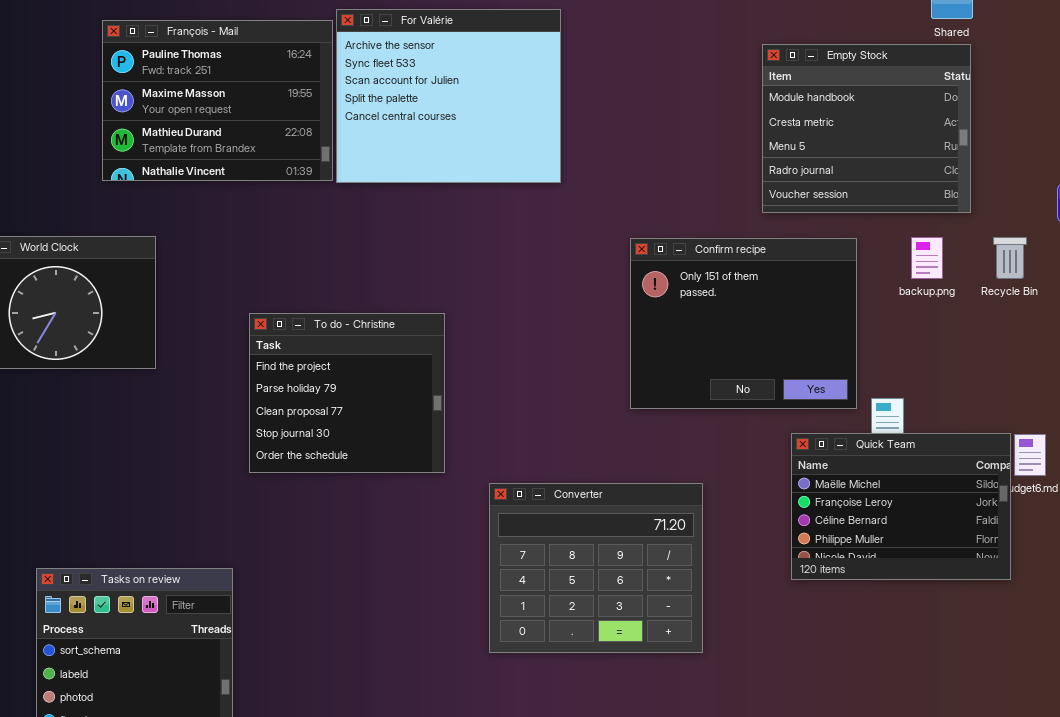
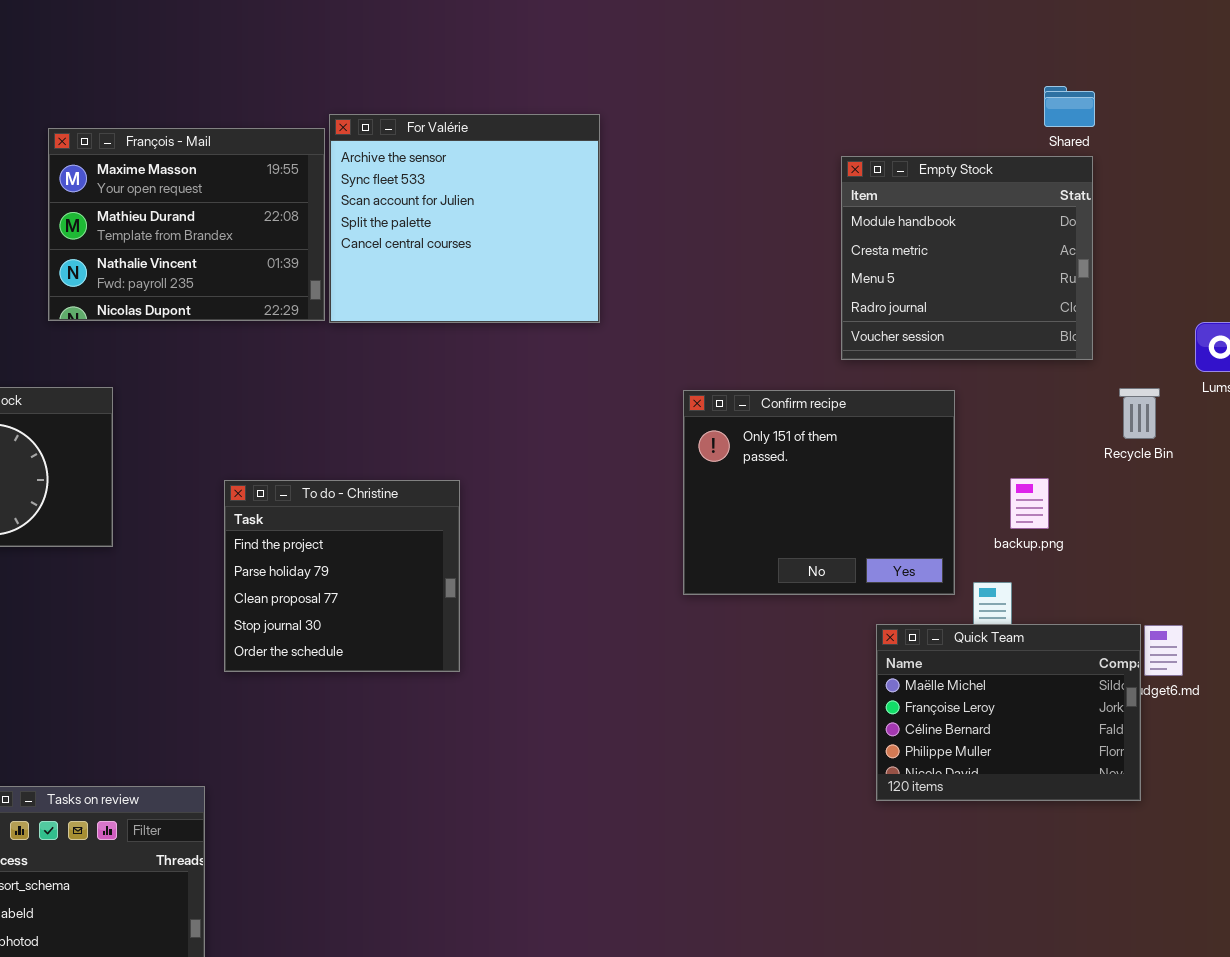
François - Mail: [102,20,333,181] -> [48,128,325,321], scrolled down 1 row
backup.png: [911,237,943,279] -> [1010,478,1049,529], moved
Converter: [489,483,703,653] -> none, closed

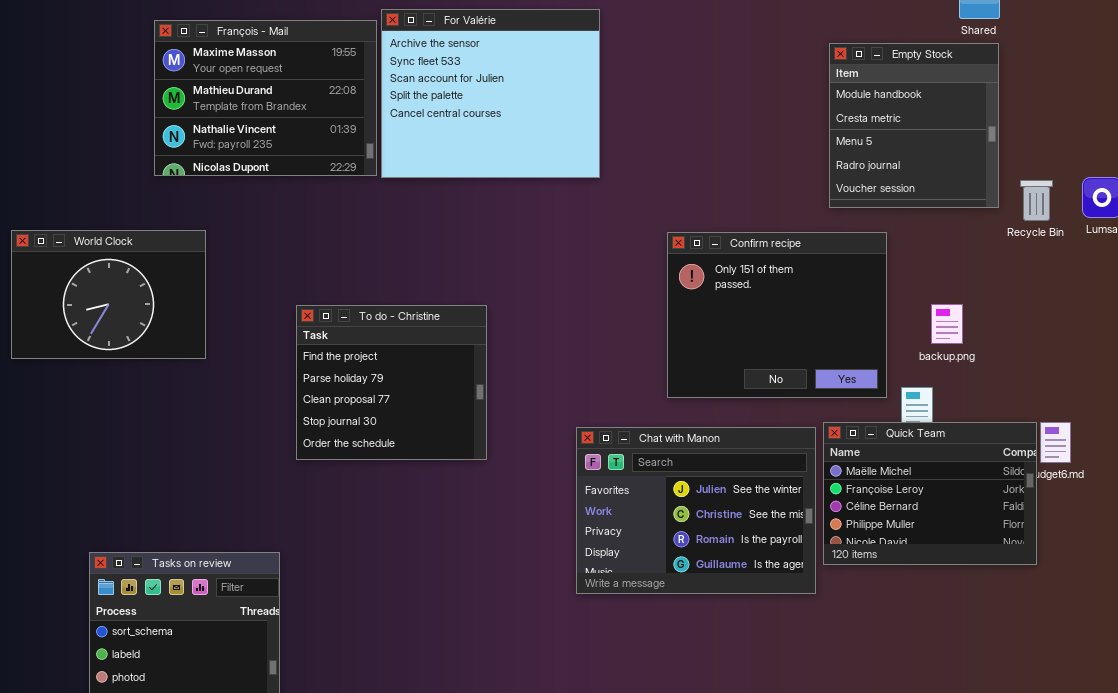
Empty Stock: [841,156,1093,360] -> [829,43,999,208], resized
Recycle Bin: [1119,388,1160,439] -> [1020,180,1053,221], moved
Chat with Manon: none -> [576,427,816,594], opened

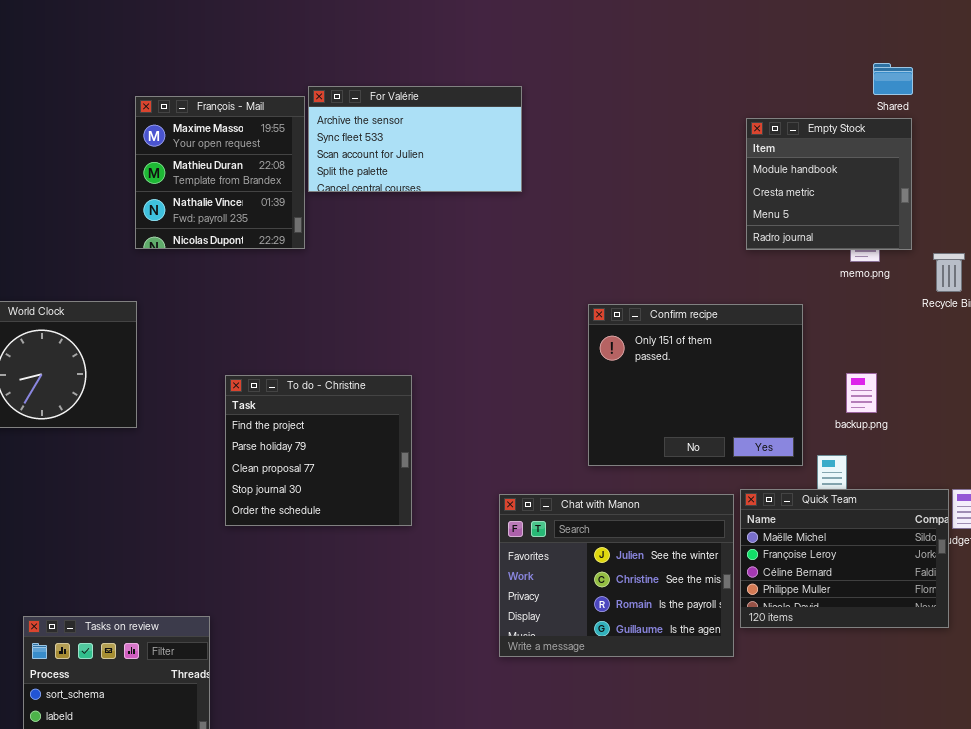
For Valérie: [381,9,600,178] -> [308,86,522,192], resized
François - Mail: [154,20,377,176] -> [135,96,305,249], resized
Empty Stock: [829,43,999,208] -> [746,118,912,250], resized

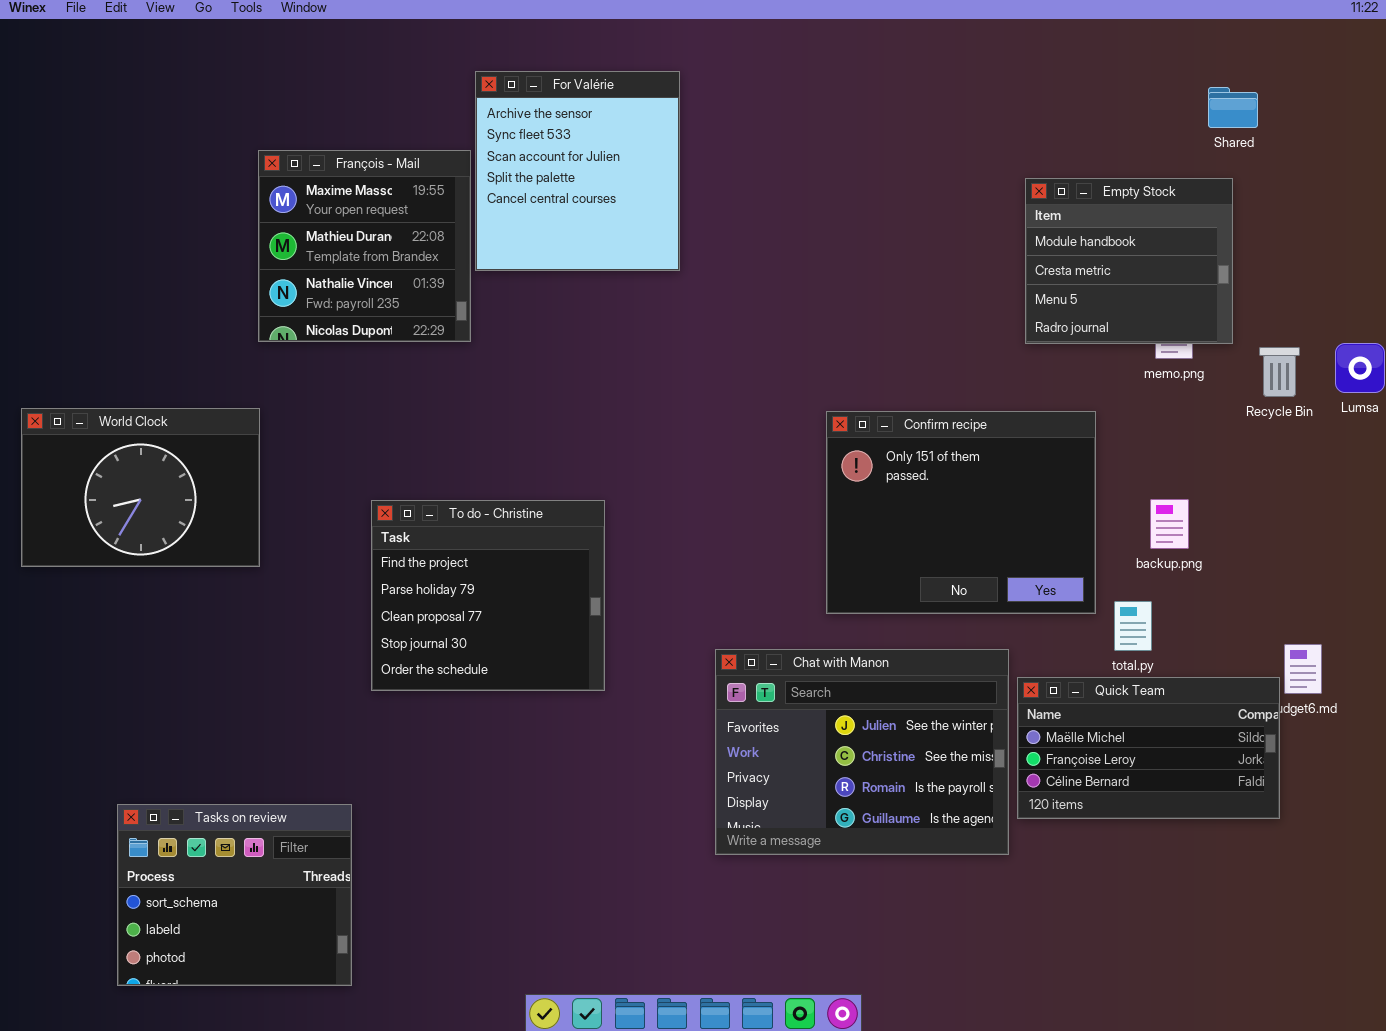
Shared: [873,63,913,95] -> [1208,87,1258,128], moved
For Valérie: [308,86,522,192] -> [475,71,680,271], resized
Quick Team: [740,489,949,628] -> [1017,677,1280,819], resized

